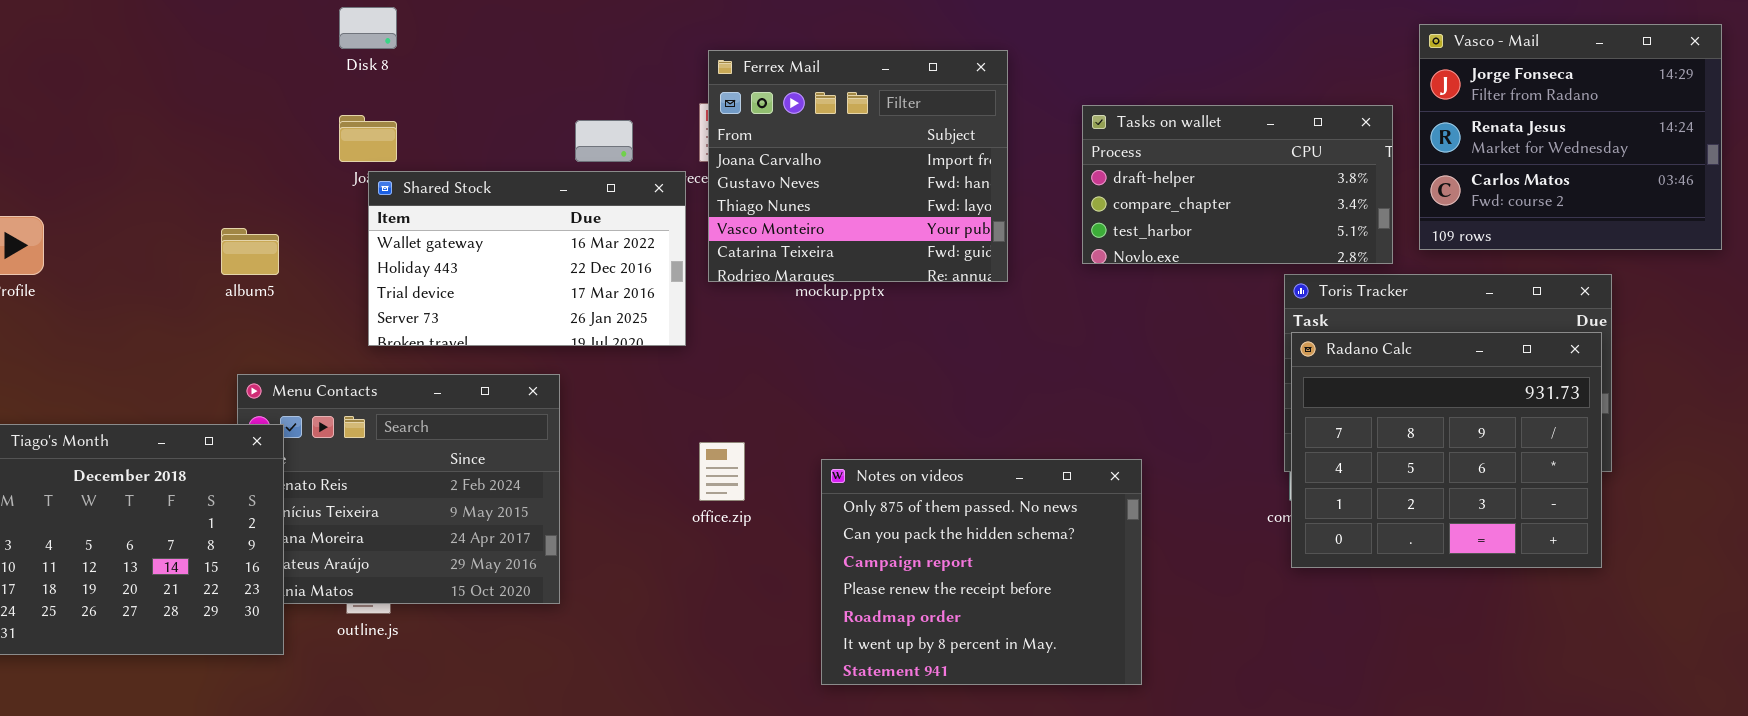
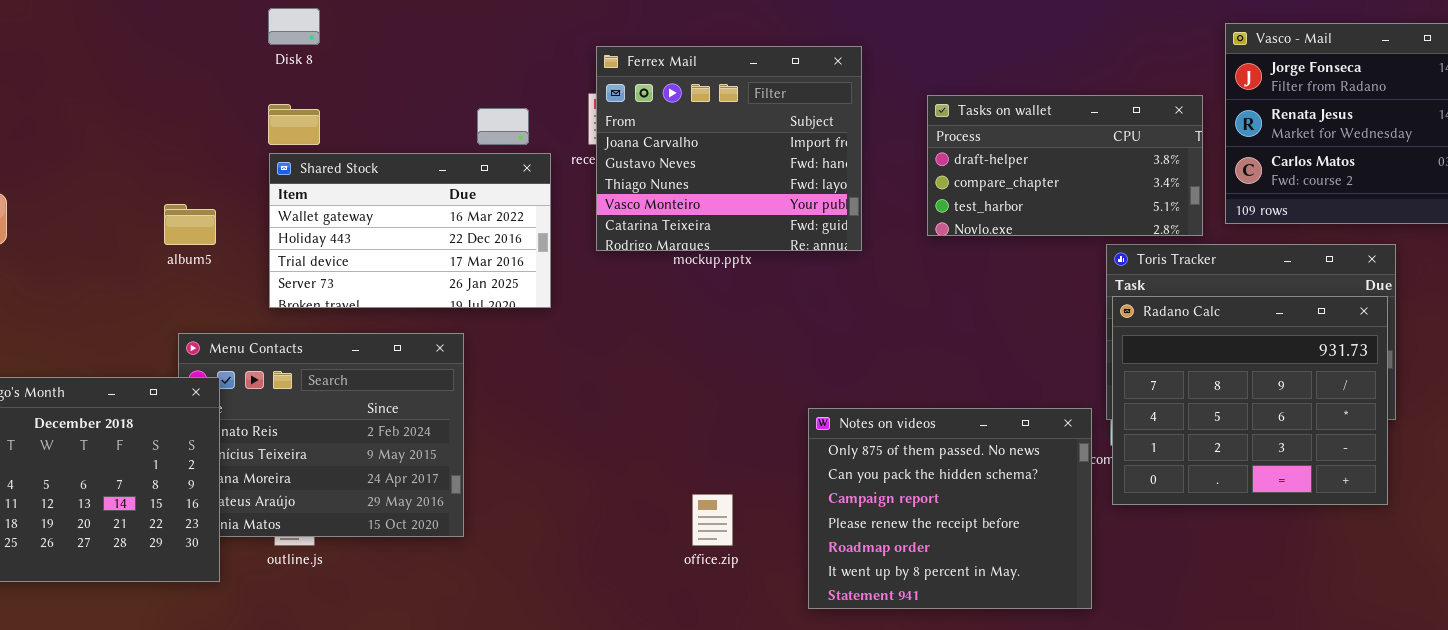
Shared Stock: [368,171,686,346] -> [269,153,551,308], moved
office.zip: [699,442,745,501] -> [692,494,733,546], moved
Notes on videos: [821,459,1142,685] -> [808,408,1092,609], moved

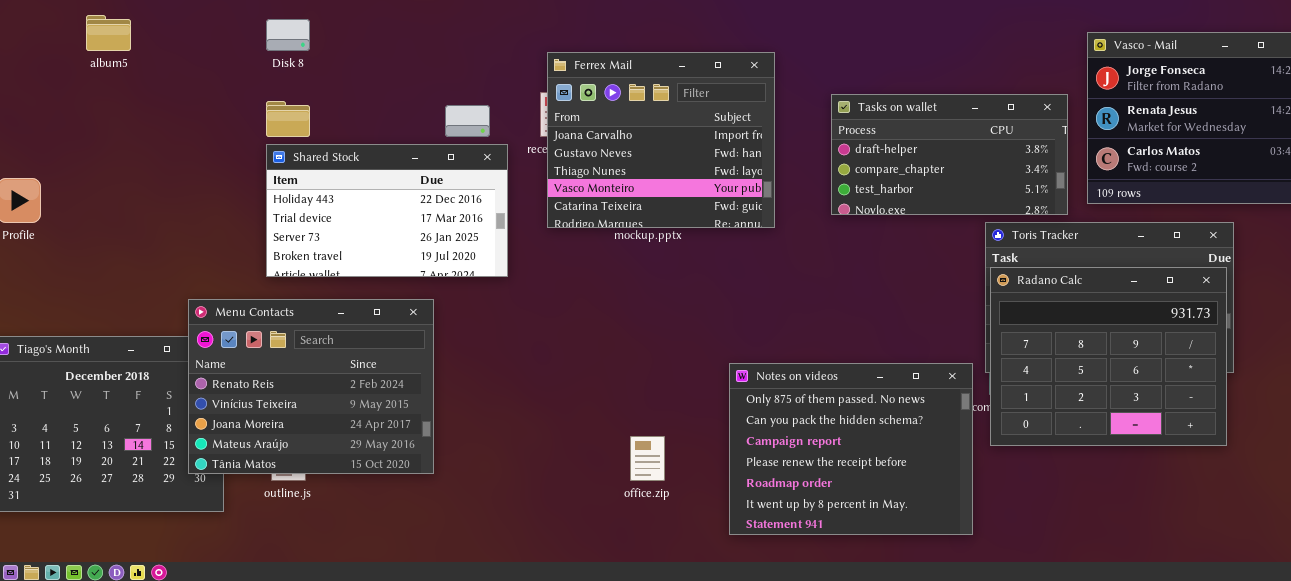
Shared Stock: [269,153,551,308] -> [266,144,508,277], scrolled down 1 row
album5: [164,204,216,245] -> [86,15,131,51], moved
Menu Contacts: [178,333,464,537] -> [188,299,434,474], raised

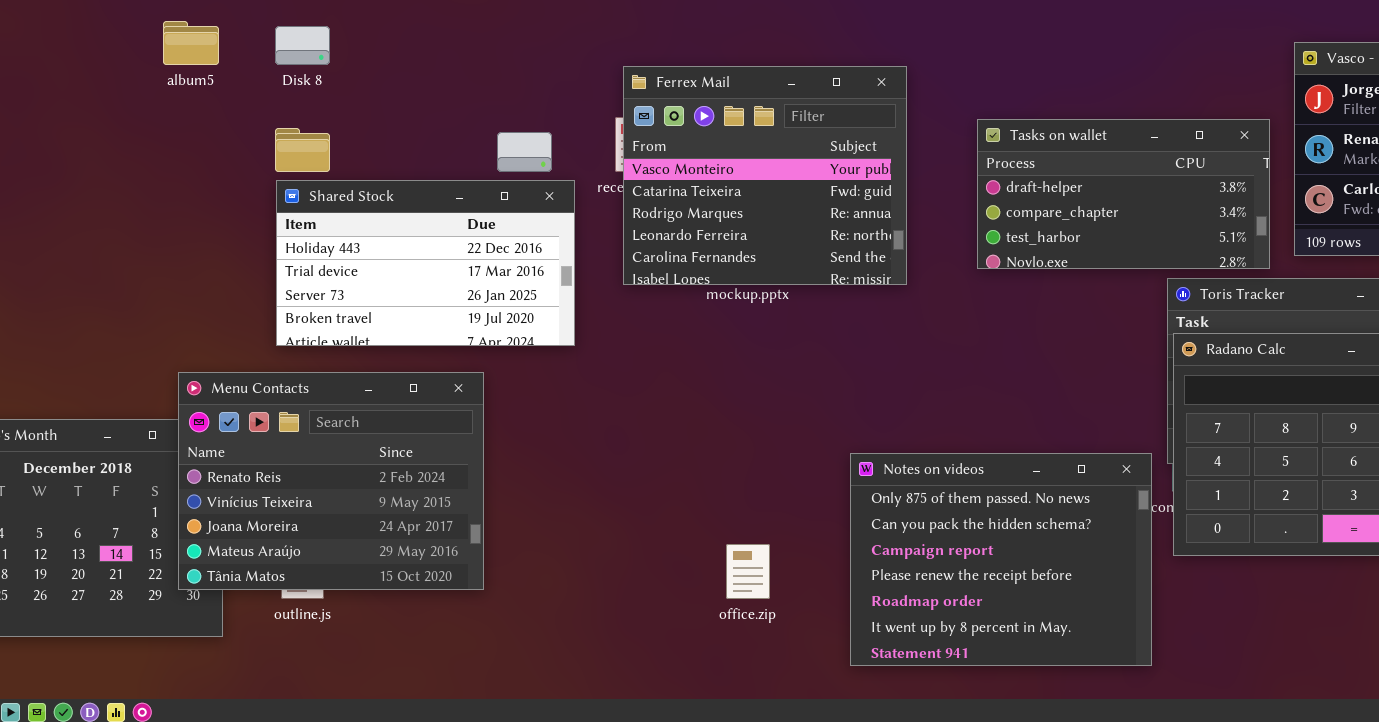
album5: [86,15,131,51] -> [163,21,219,65], moved
Ferrex Mail: [547,52,775,228] -> [623,66,907,285], scrolled down 3 rows

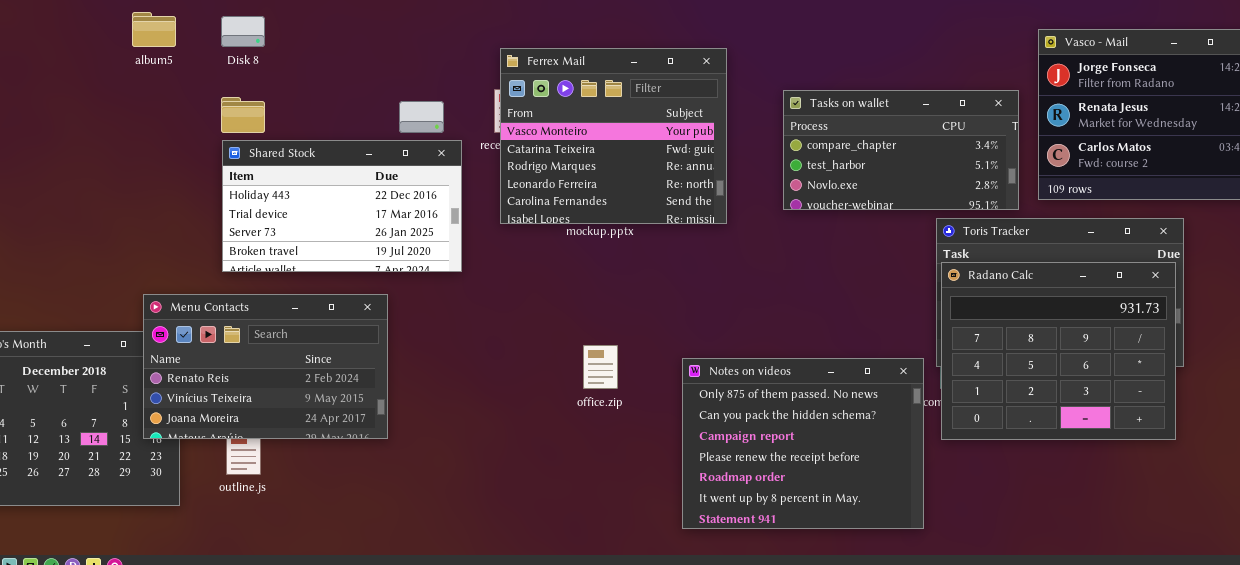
Tasks on wallet: [977,119,1270,269] -> [783,90,1019,210], scrolled down 1 row
Menu Contacts: [178,372,484,590] -> [143,294,388,439], resized
office.zip: [726,544,770,599] -> [583,345,618,389], moved

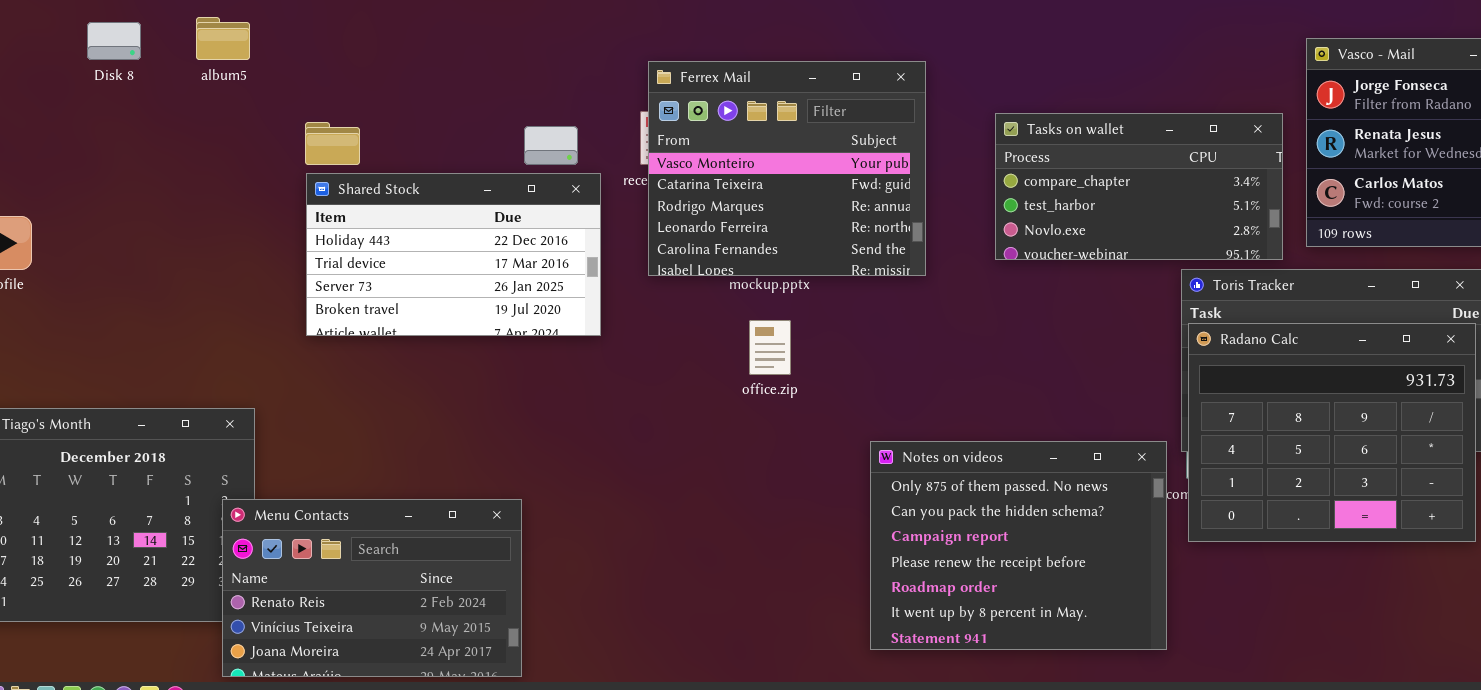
Disk 8: [221,16,265,47] -> [87,22,141,60], moved
Menu Contacts: [143,294,388,439] -> [222,499,522,677], moved
office.zip: [583,345,618,389] -> [749,320,791,375], moved

